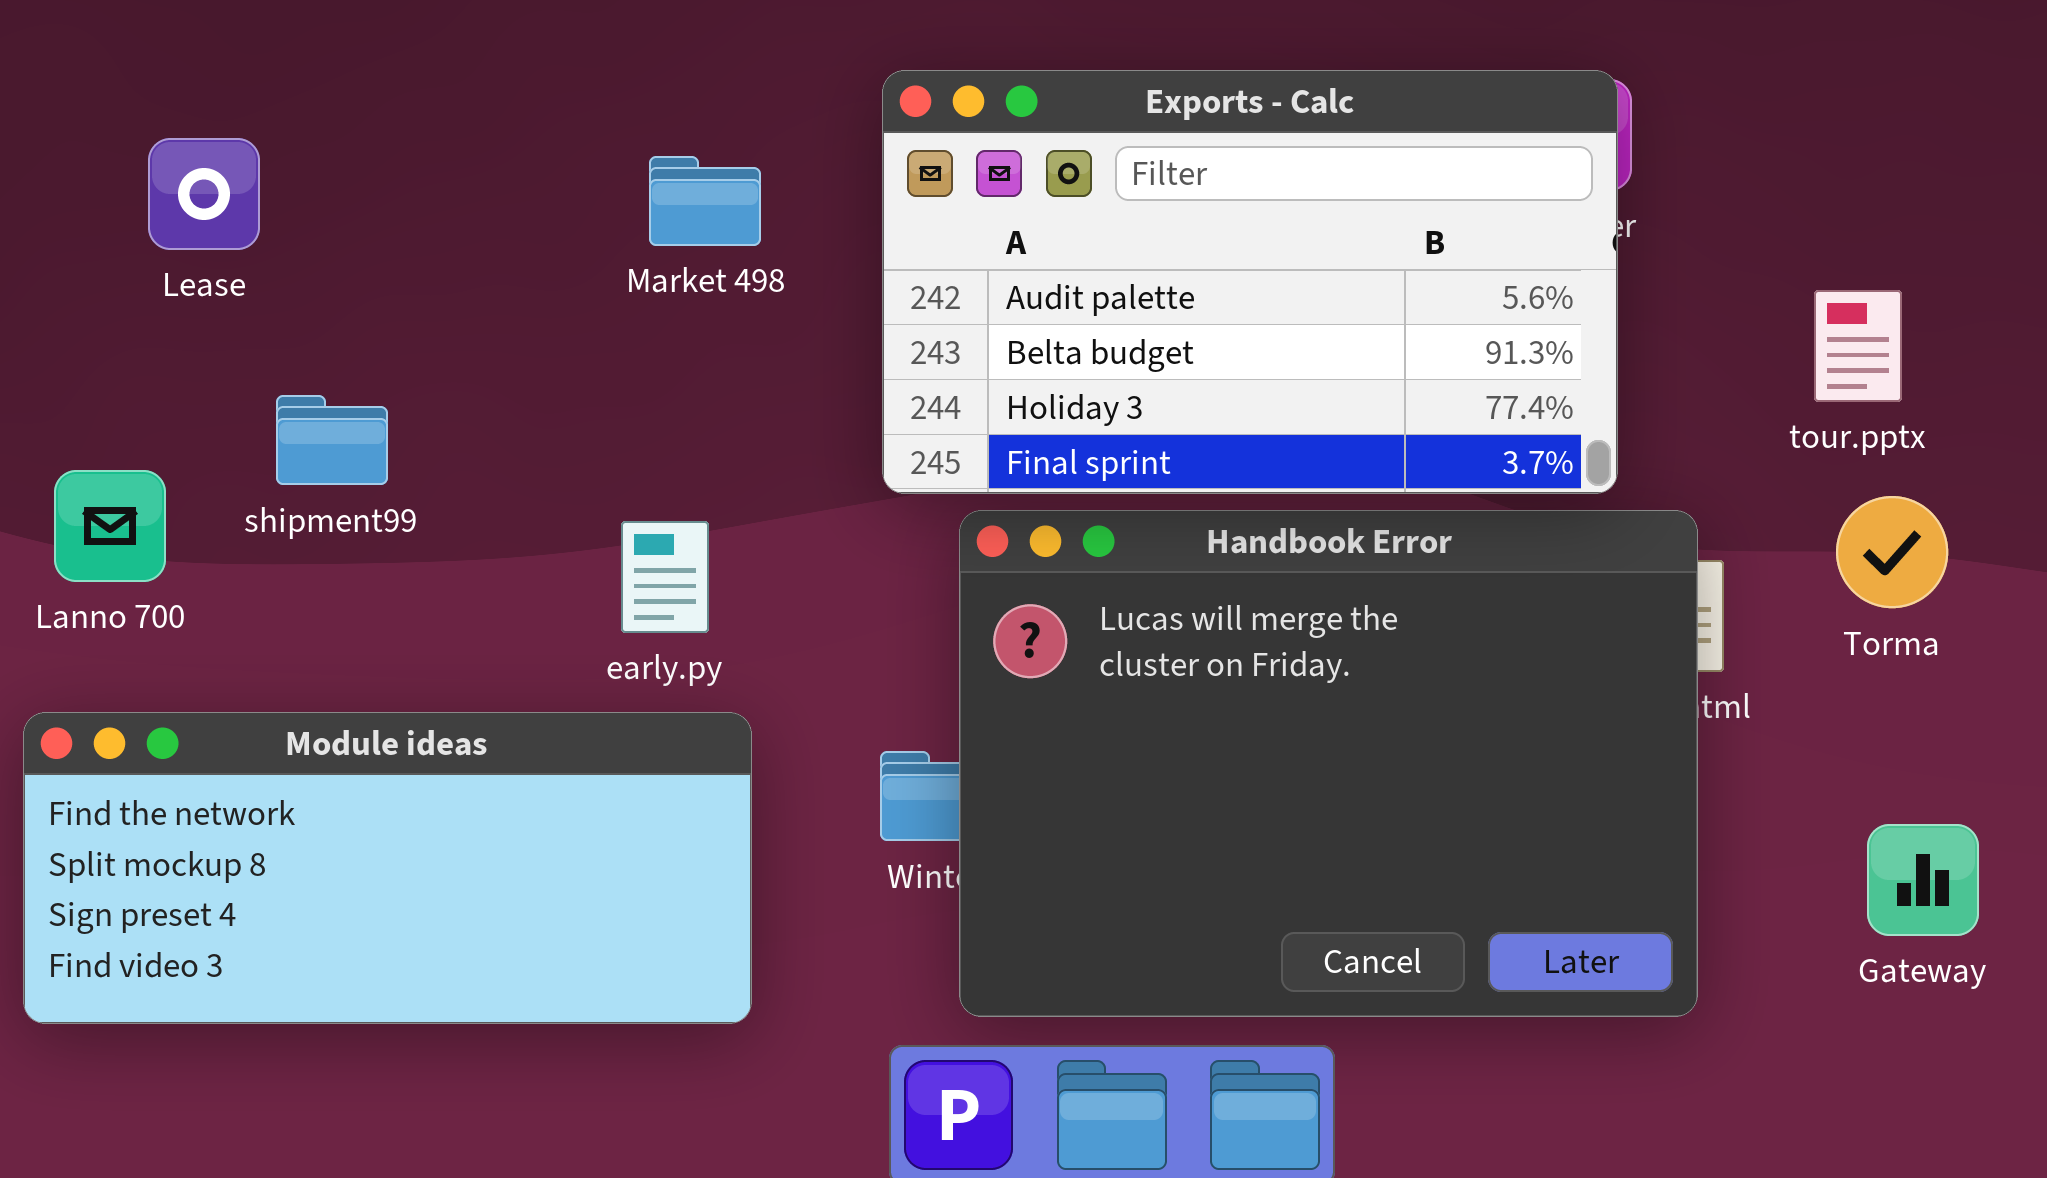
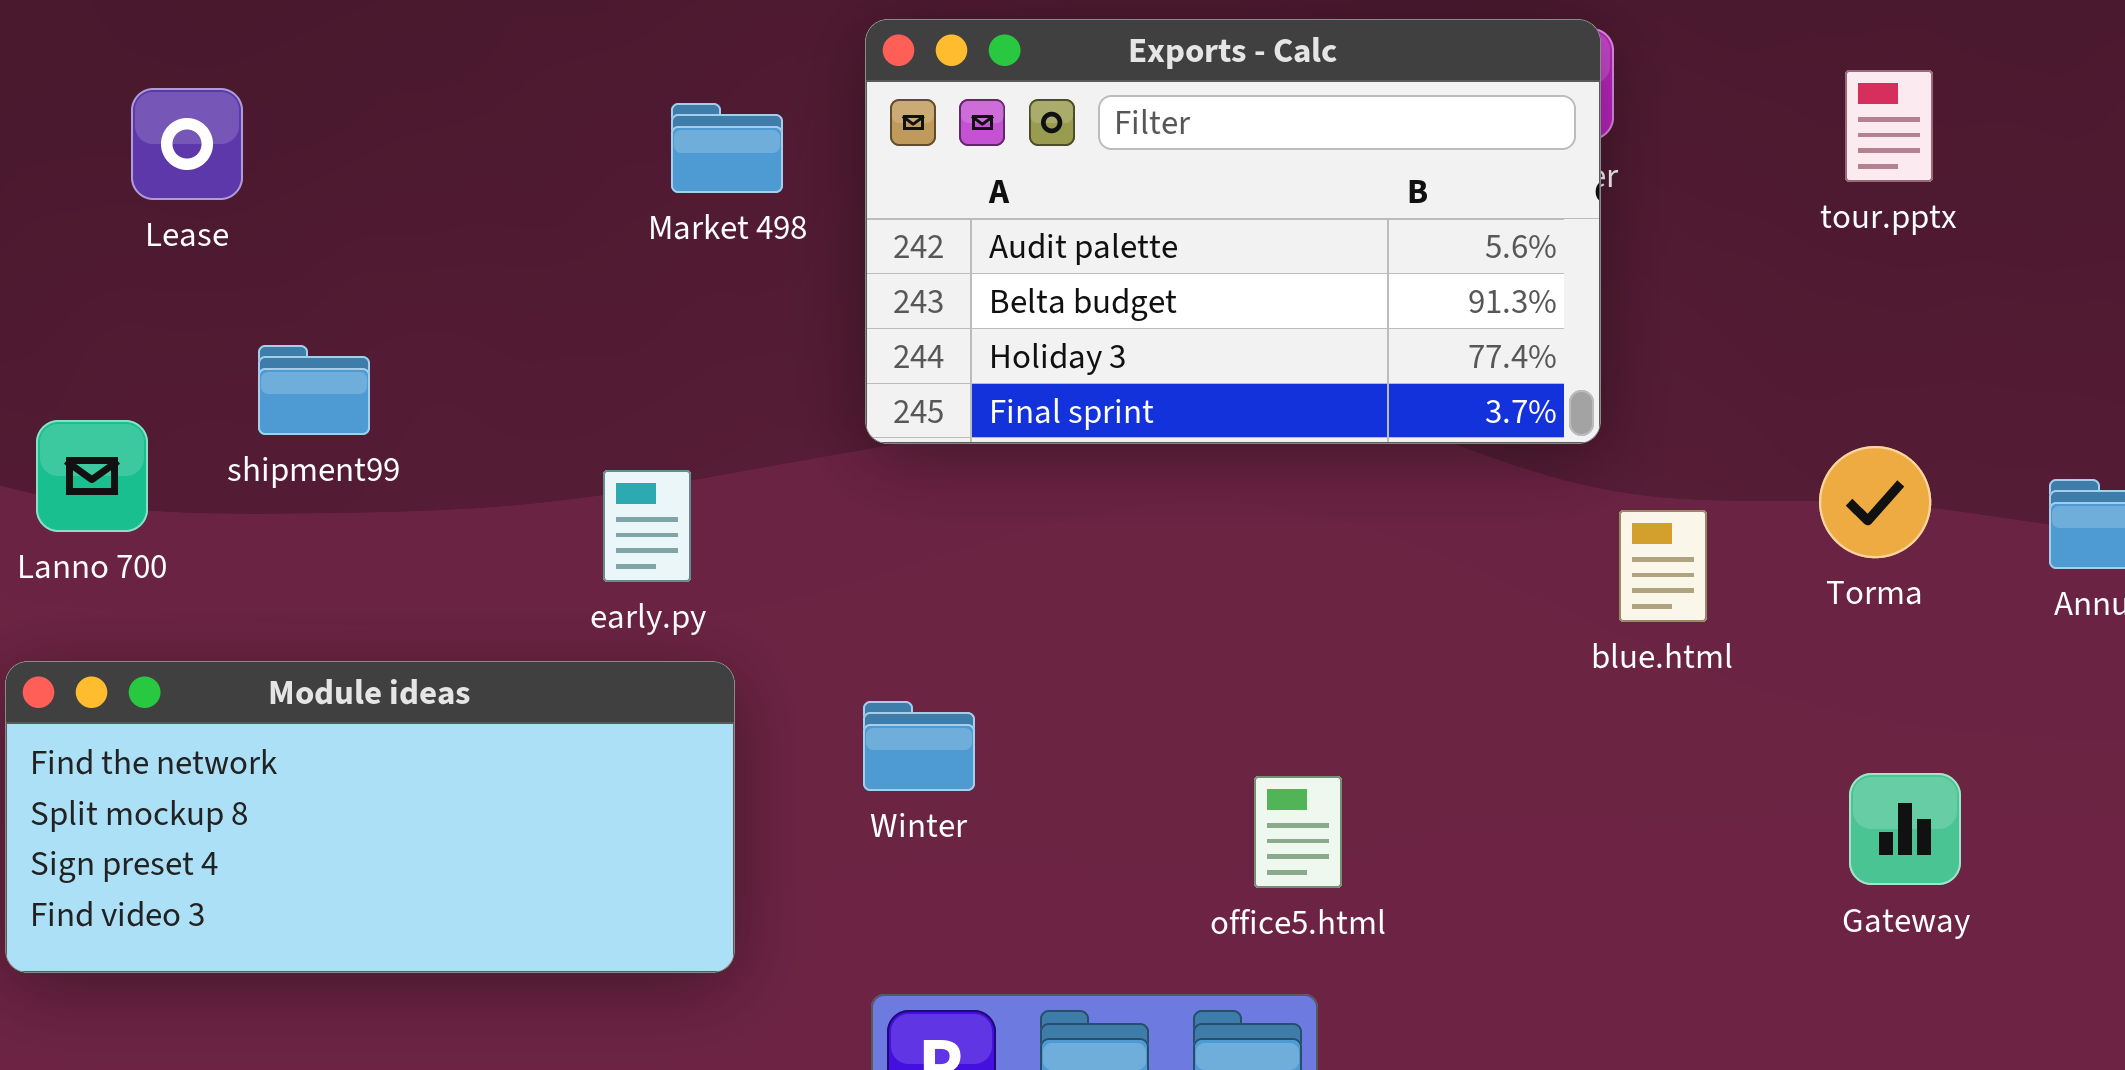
Market 498: [649,156,761,246] -> [671,103,783,193], moved
tour.pptx: [1814,290,1902,402] -> [1845,70,1933,182], moved
Handbook Error: [959,510,1698,1017] -> none, closed

